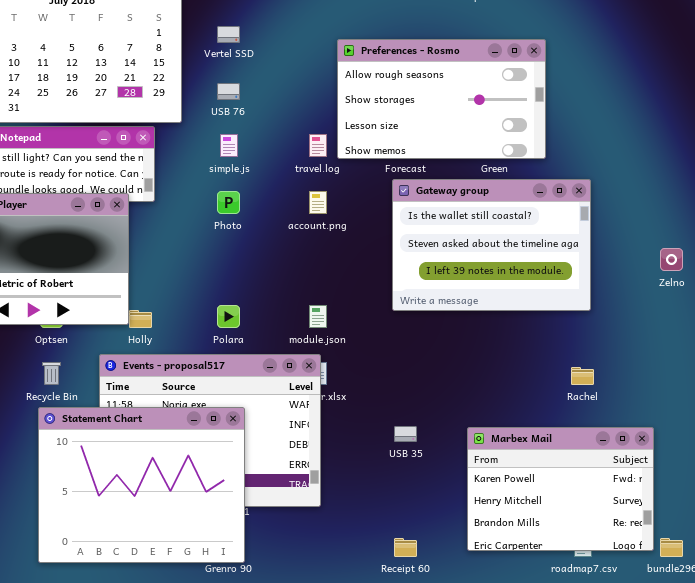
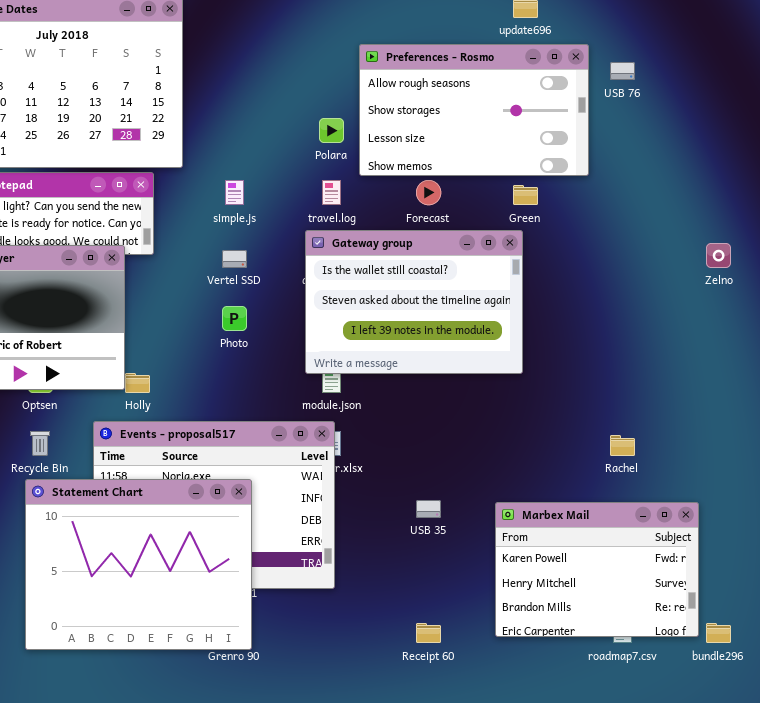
Vertel SSD: [217,26,240,43] -> [222,250,247,268], moved
Preferences - Rosmo: [337,39,546,159] -> [359,44,589,176], moved
USB 76: [217,83,240,100] -> [610,62,635,80], moved
Gateway group: [392,179,591,311] -> [305,230,523,374], moved
Photo: [217,191,240,214] -> [222,306,247,331], moved
Zelno: [660,248,683,271] -> [706,243,731,268], moved
Polara: [217,305,240,328] -> [319,118,344,143], moved

